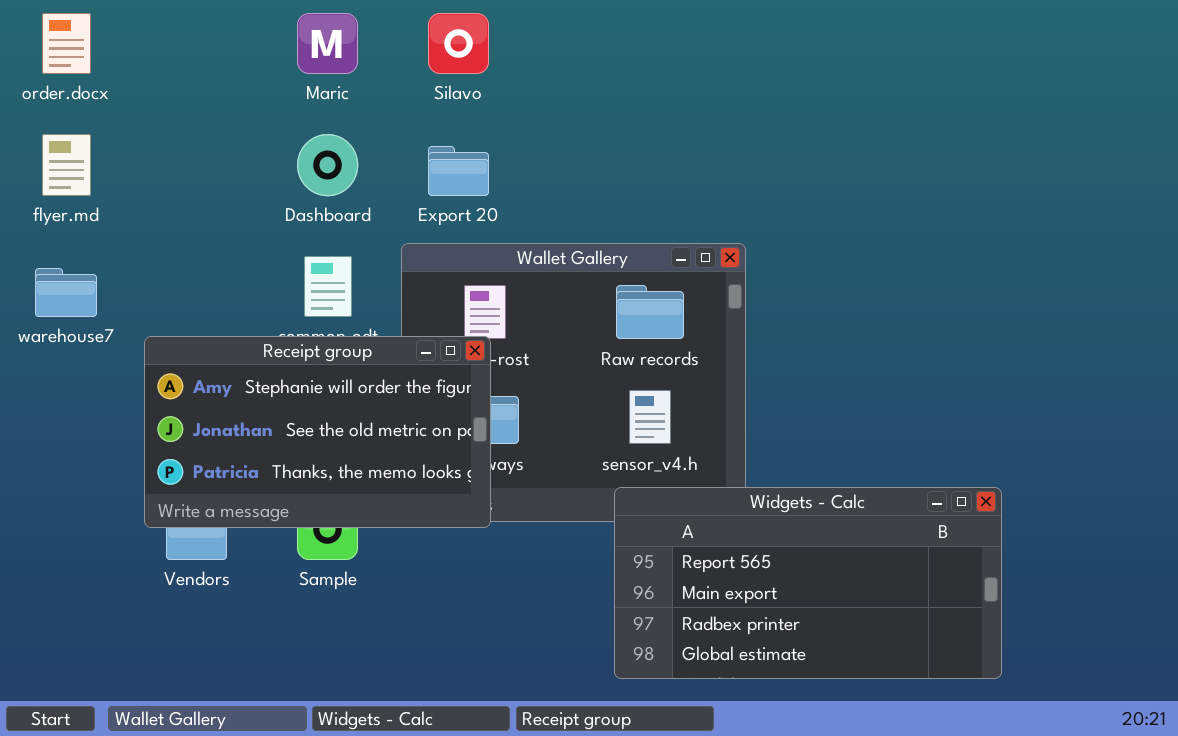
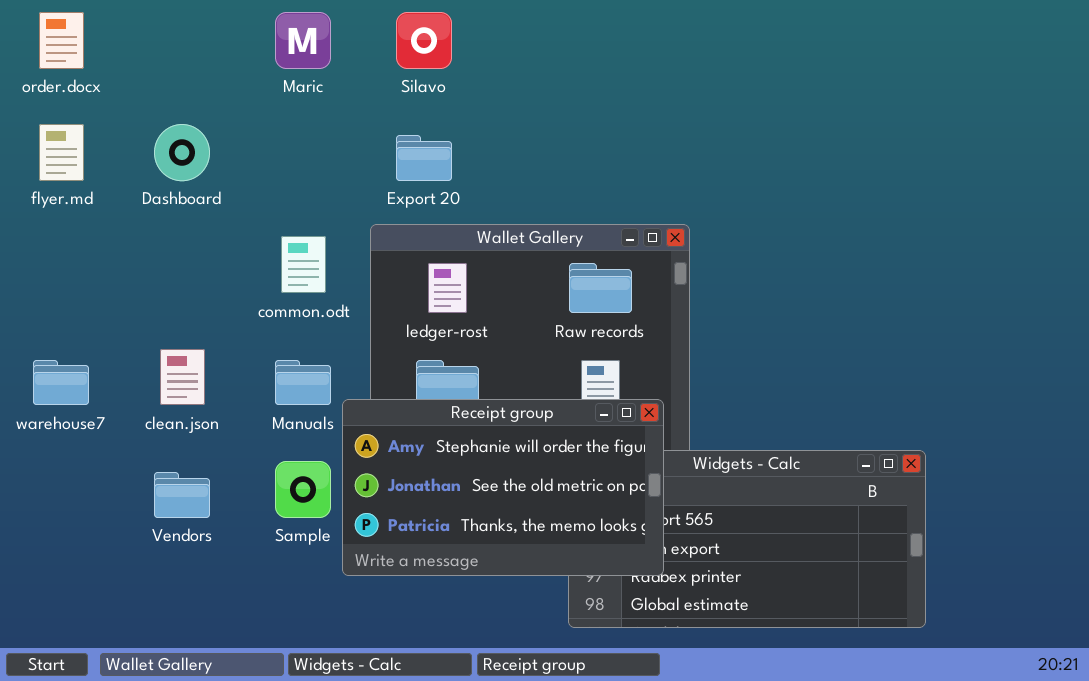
Dashboard: [297,134,358,196] -> [154,124,210,181], moved
warehouse7: [35,268,97,317] -> [33,360,89,405], moved
Receipt group: [144,336,491,528] -> [342,399,664,576], moved

